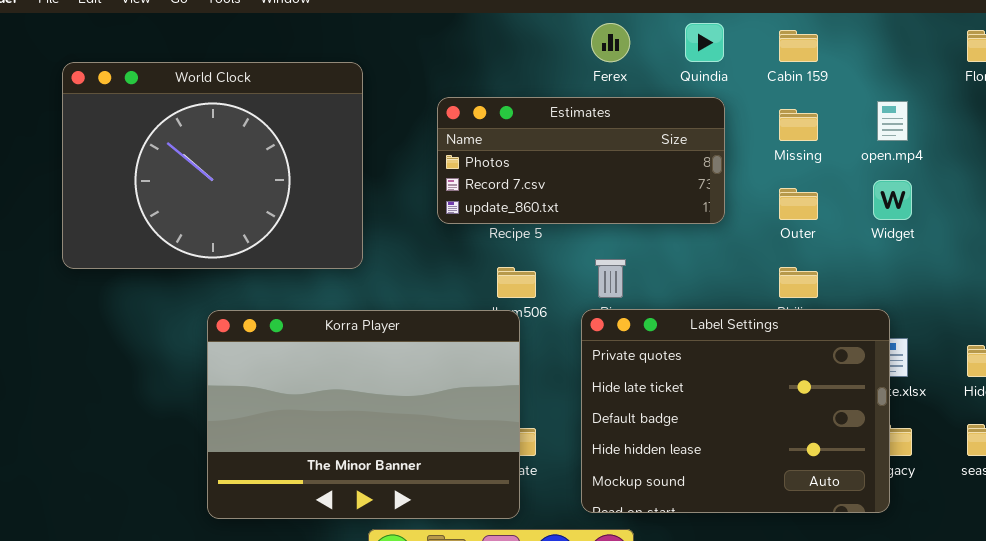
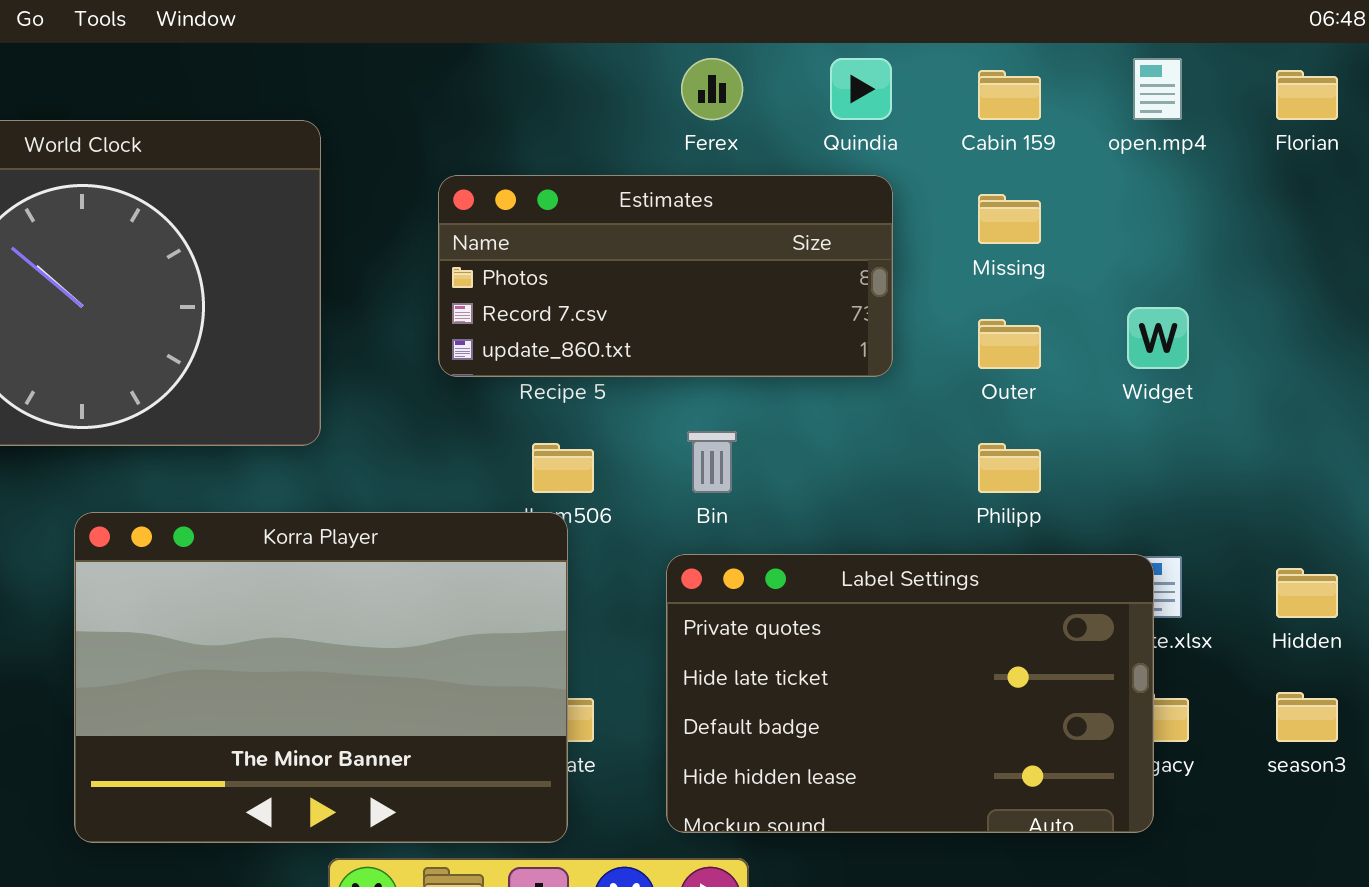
open.mp4: [877,101,908,141] -> [1133,58,1182,120], moved
Label Settings: [581,309,890,513] -> [666,554,1154,833], resized

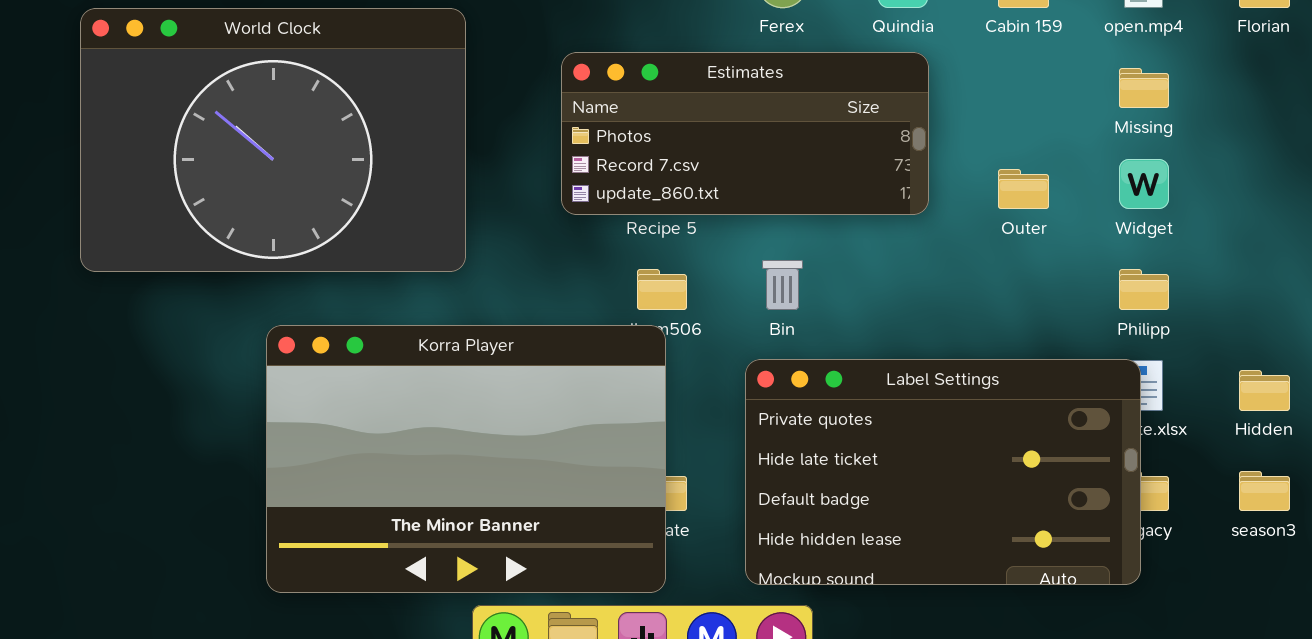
Missing: [978,194,1041,244] -> [1119,68,1169,108], moved
Philipp: [978,443,1041,493] -> [1119,269,1169,310], moved

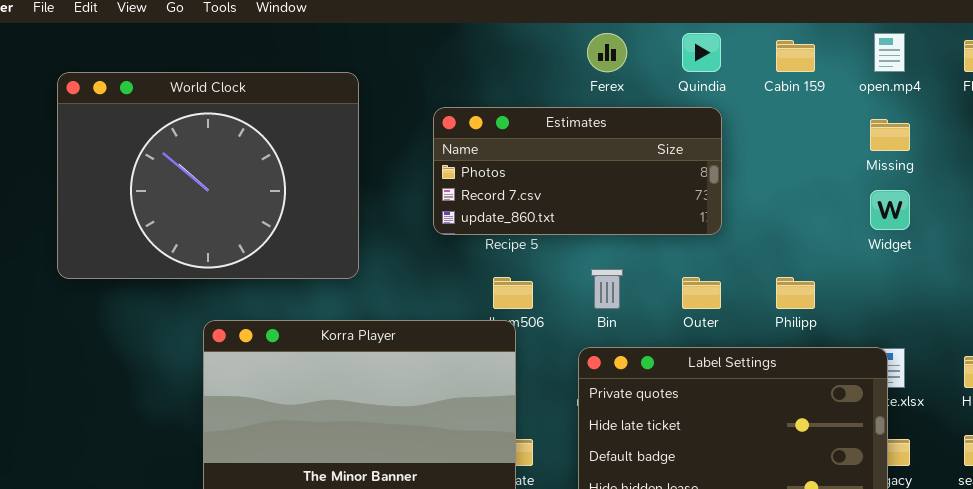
Outer: [998,169,1049,209] -> [682,277,721,309], moved
Philipp: [1119,269,1169,310] -> [776,277,815,309], moved

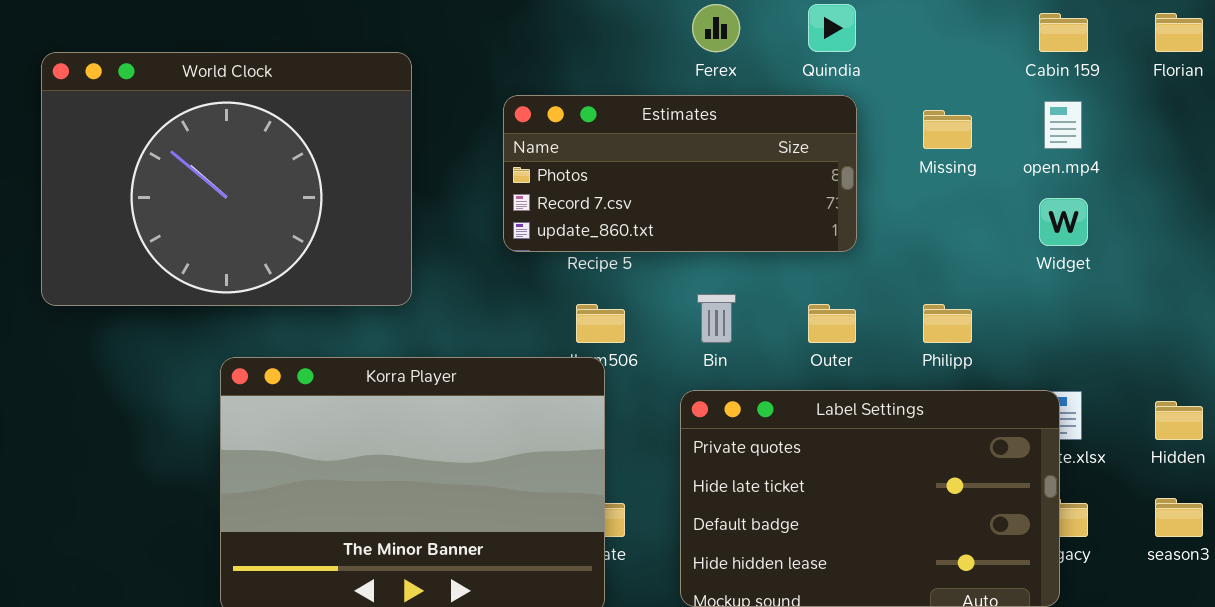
open.mp4: [874,33,905,72] -> [1044,101,1082,149], moved
Cabin 159: [776,40,815,72] -> [1039,13,1088,52], moved
Missing: [870,119,910,151] -> [923,110,972,149], moved

